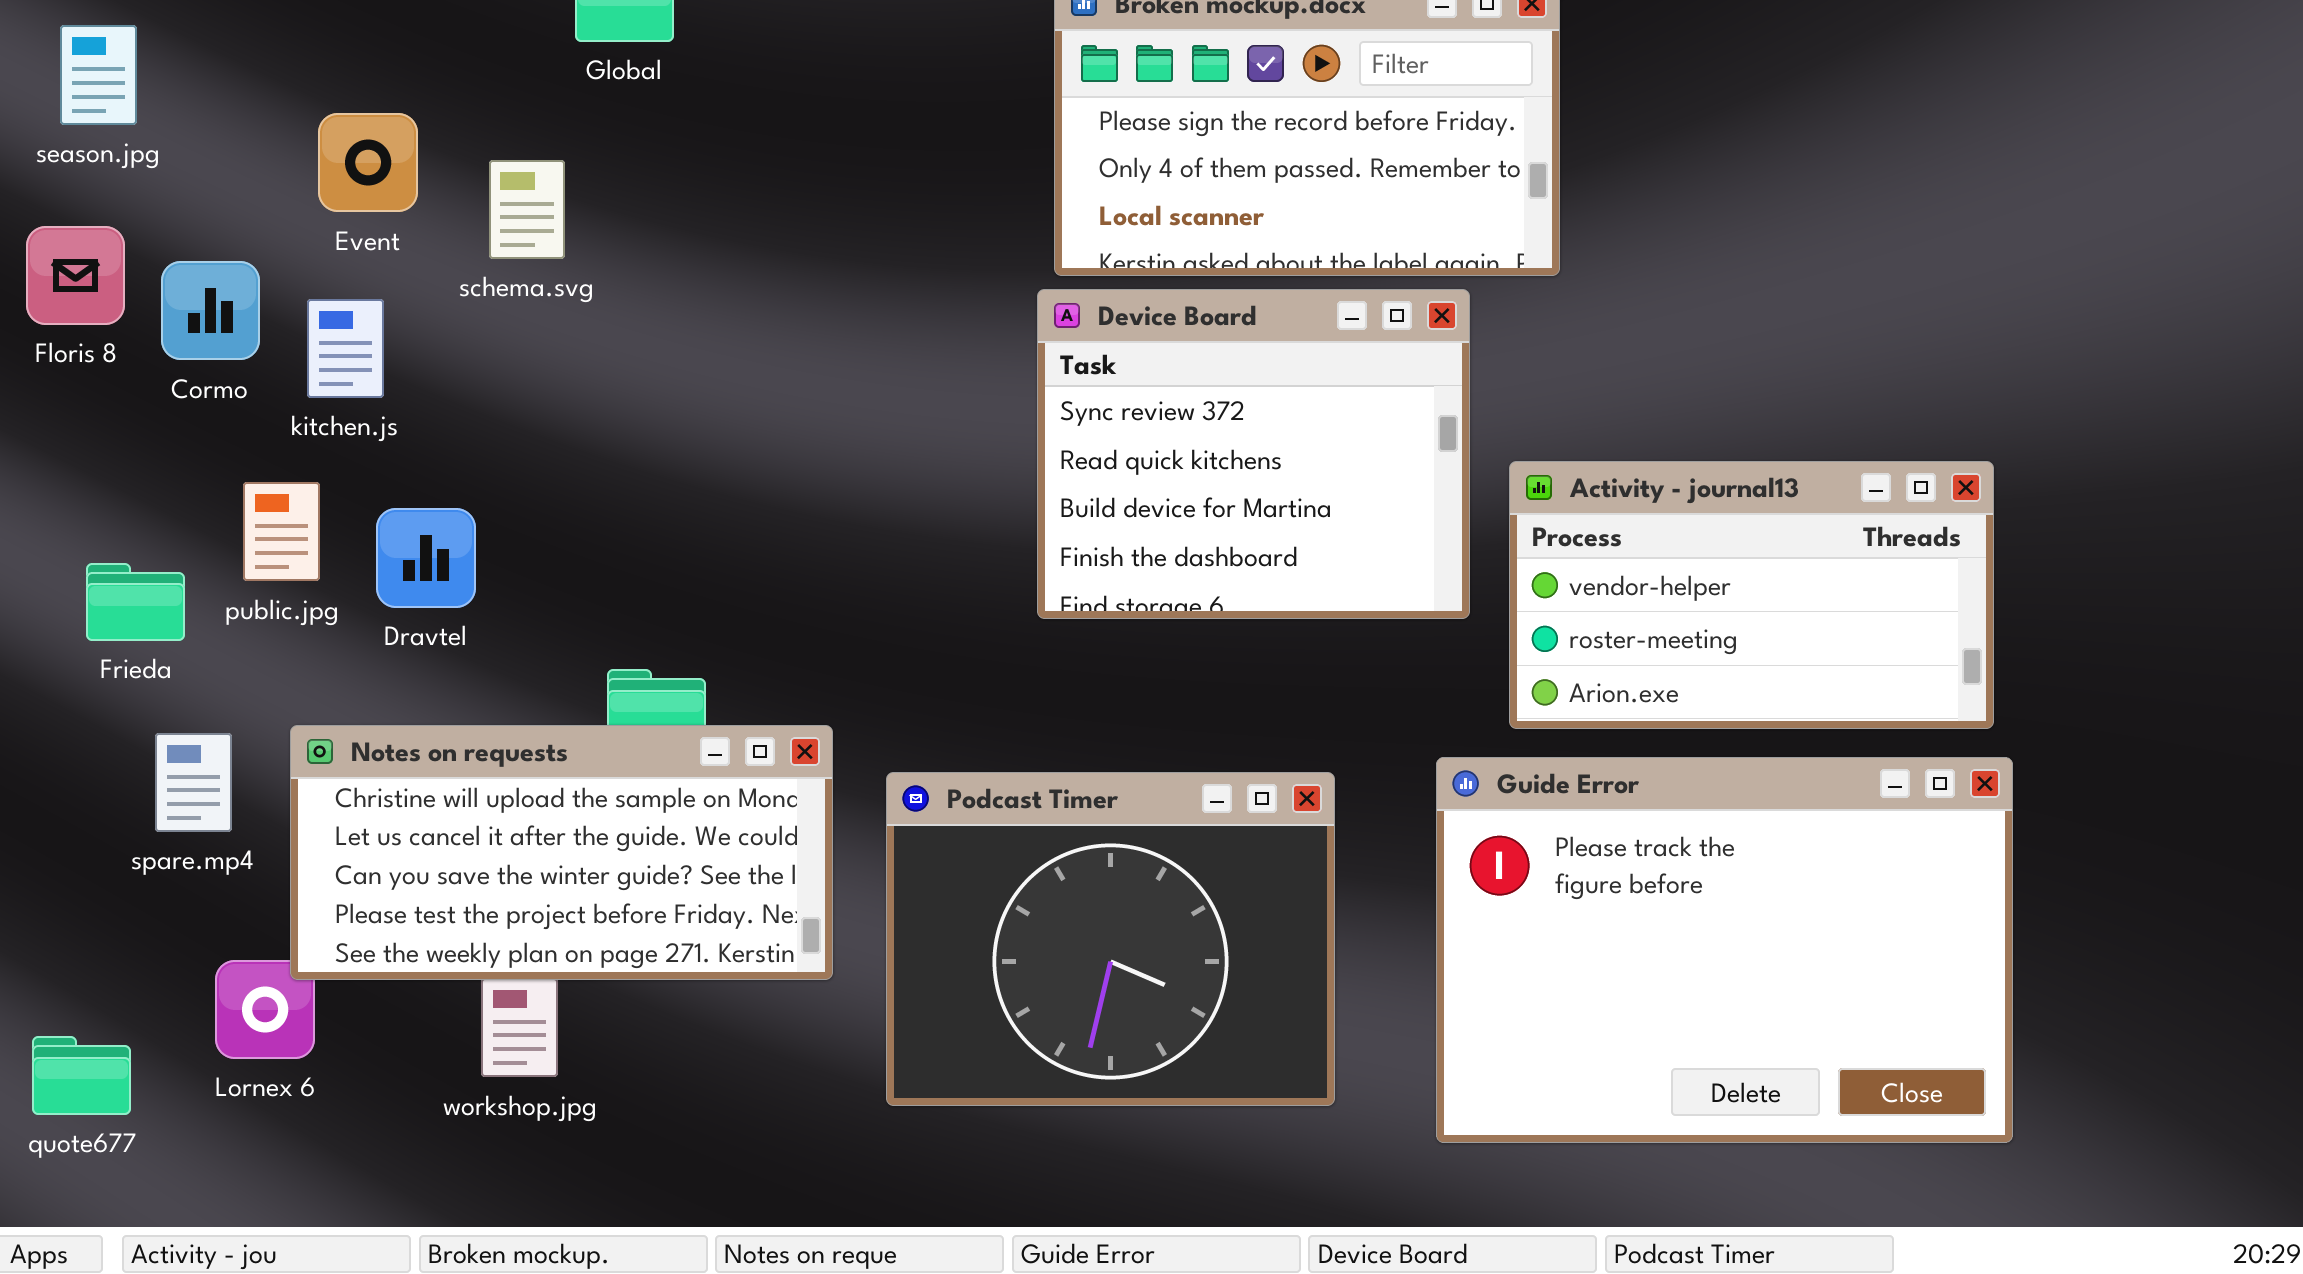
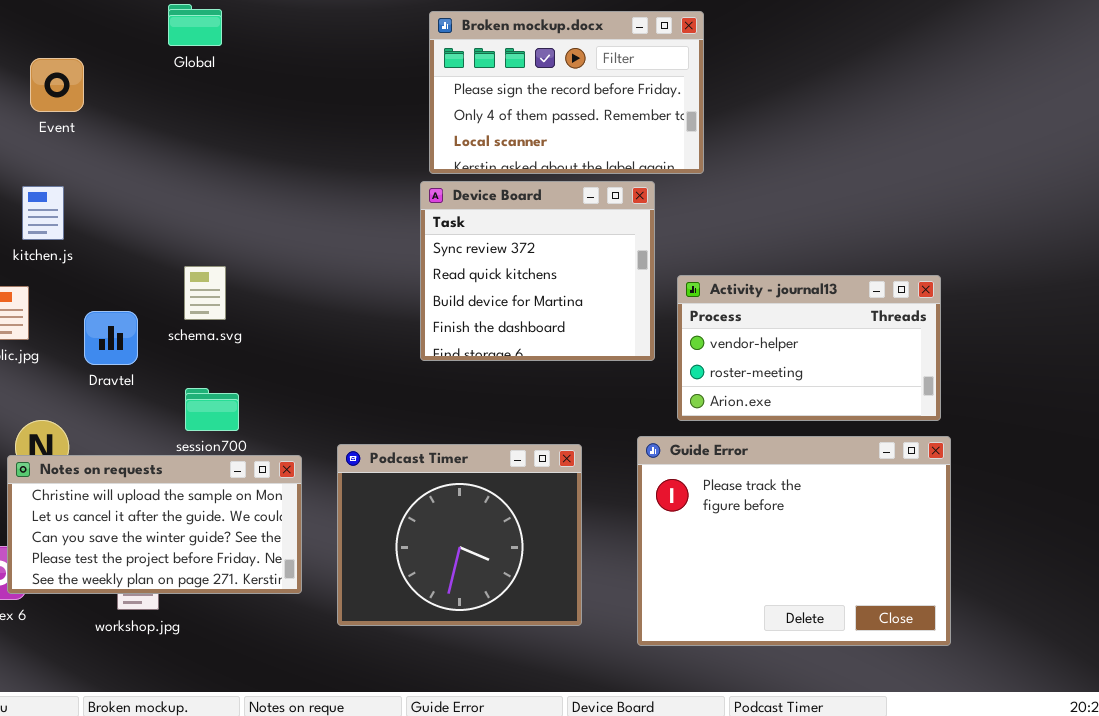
Event: [318,113,418,212] -> [30,58,84,112], moved
schema.svg: [489,160,565,259] -> [184,266,226,320], moved
Dravtel: [376,508,476,608] -> [84,311,138,365], moved
Notes on requests: [290,725,833,980] -> [7,455,302,594], moved

